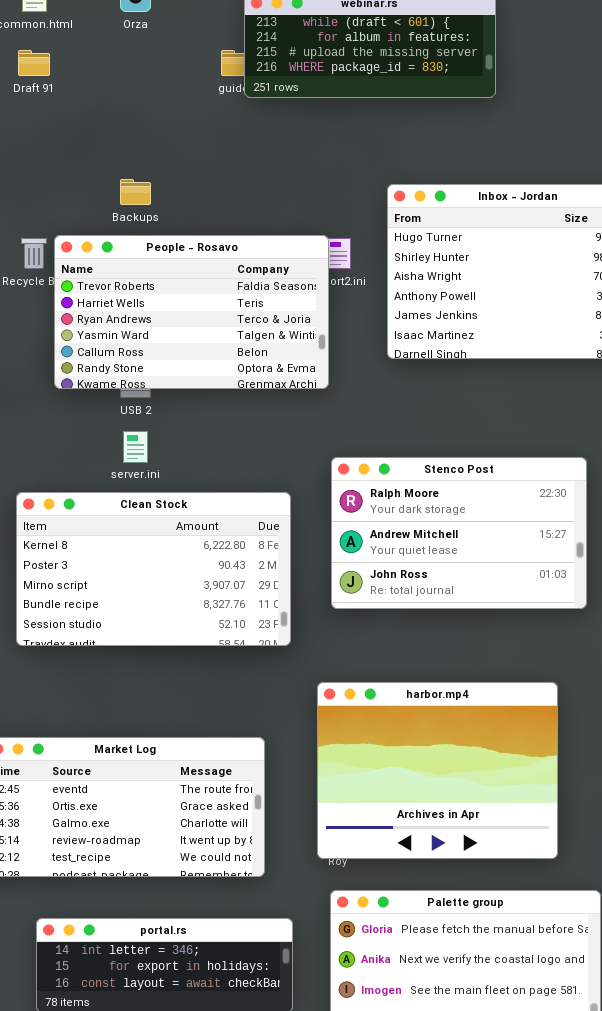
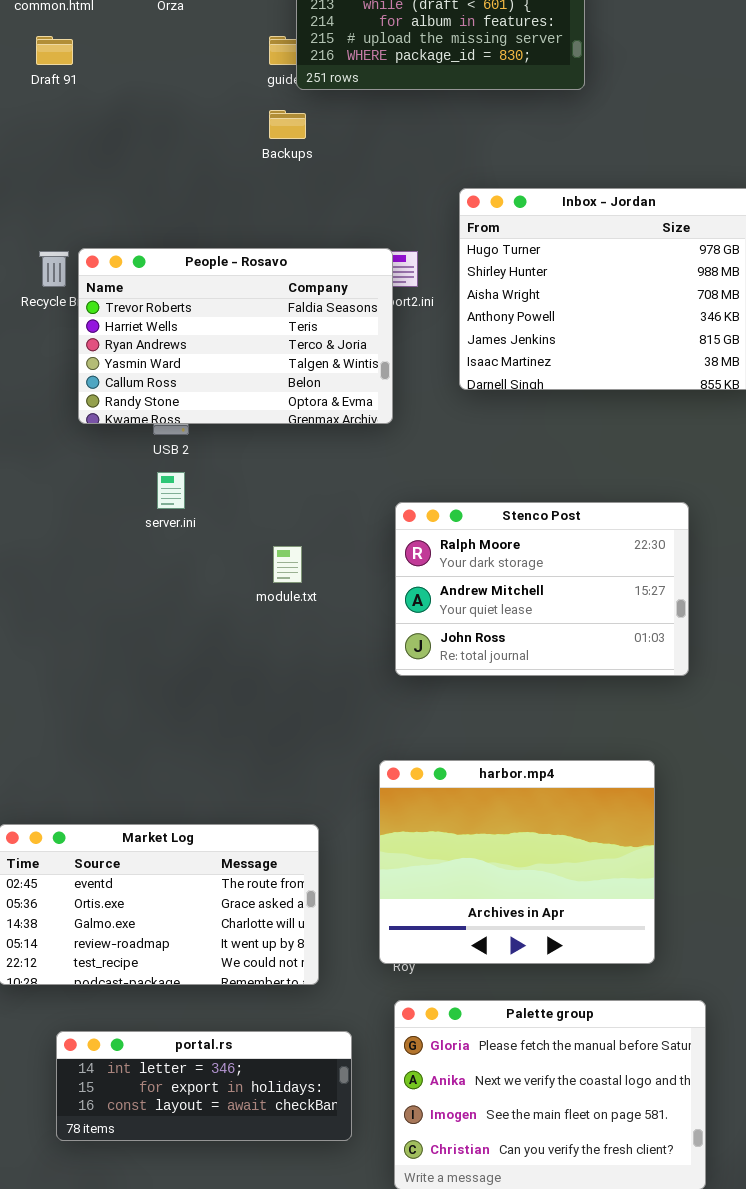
Backups: [120,179,151,205] -> [269,110,306,139], moved
Clean Stock: [16,492,291,646] -> none, closed

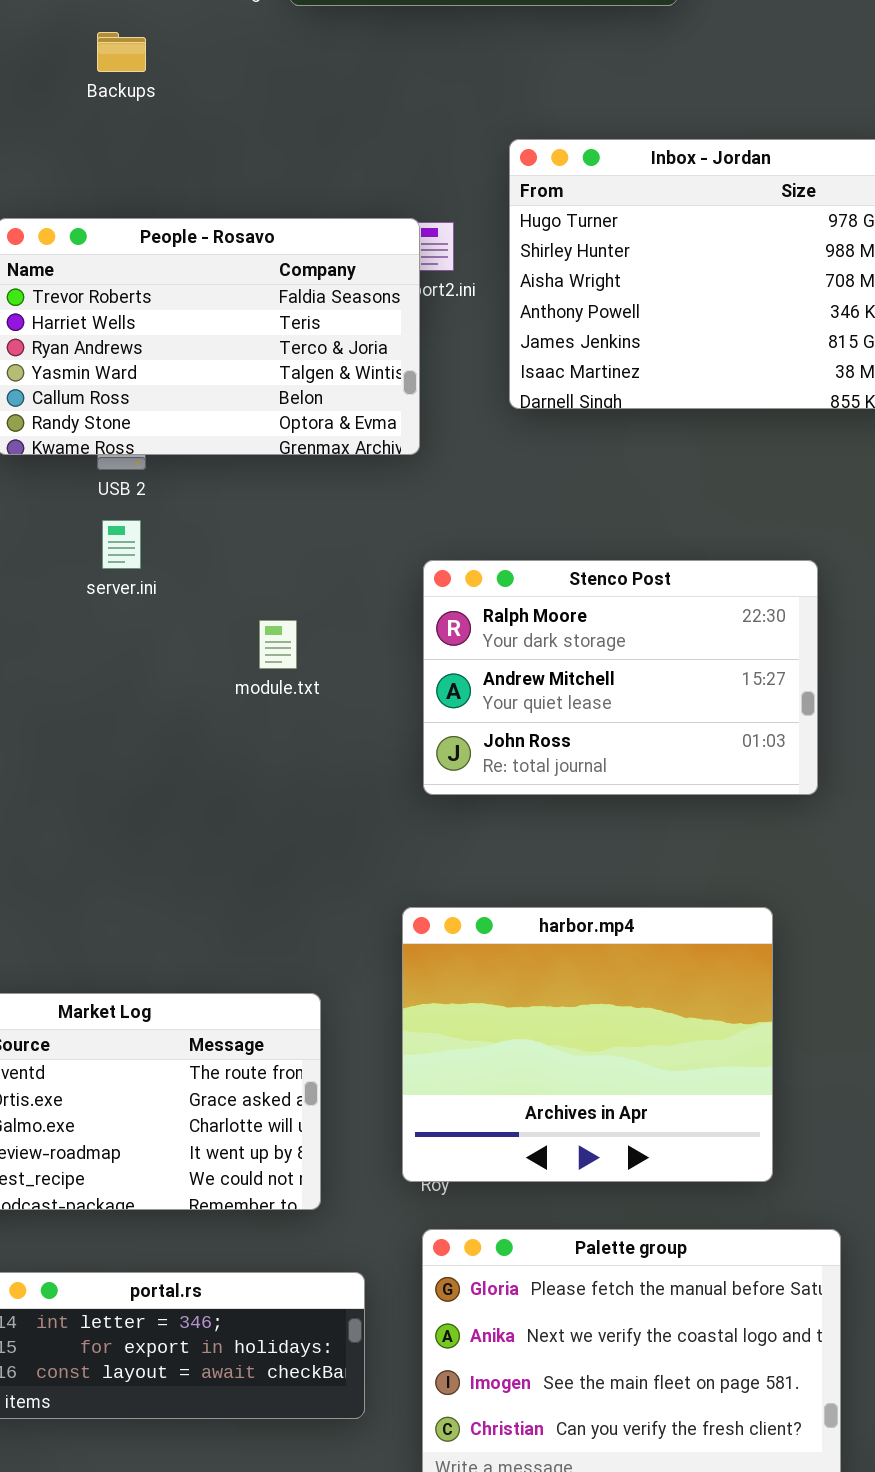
Backups: [269,110,306,139] -> [97,32,146,72], moved

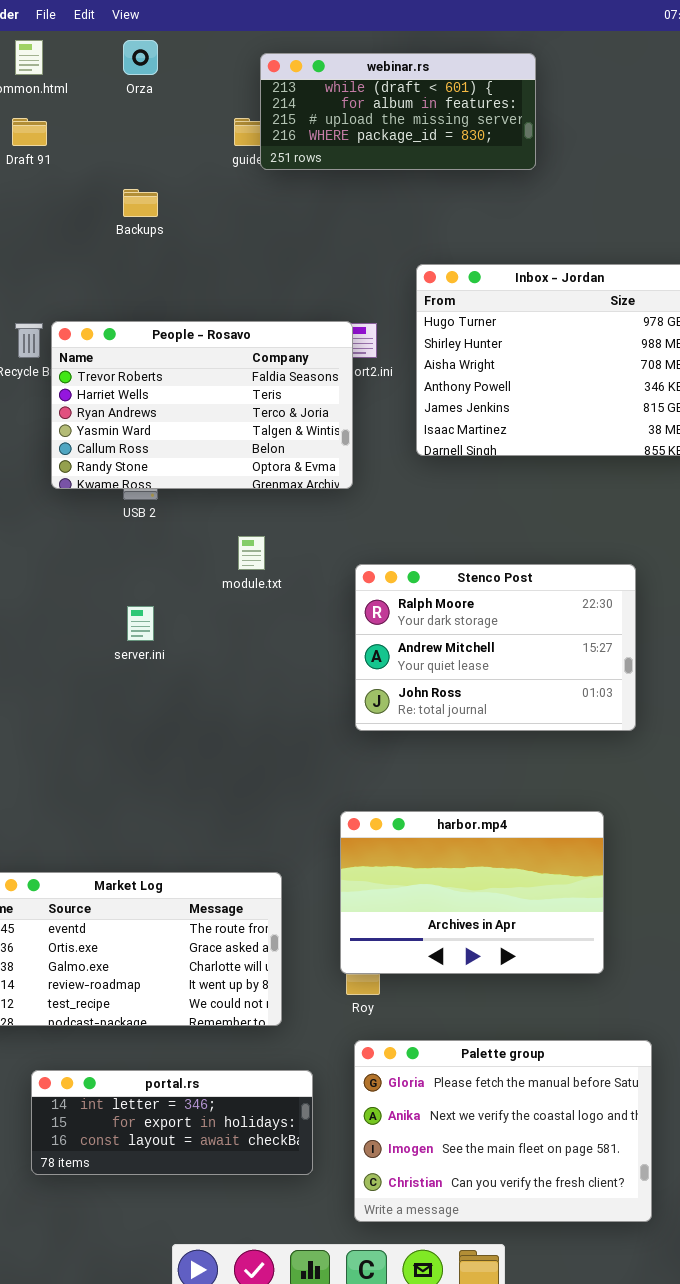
server.ini: [102,520,141,569] -> [127,606,154,641], moved
module.txt: [259,620,297,669] -> [238,536,265,570], moved
harbor.mp4: [402,907,773,1182] -> [340,811,604,974], resized

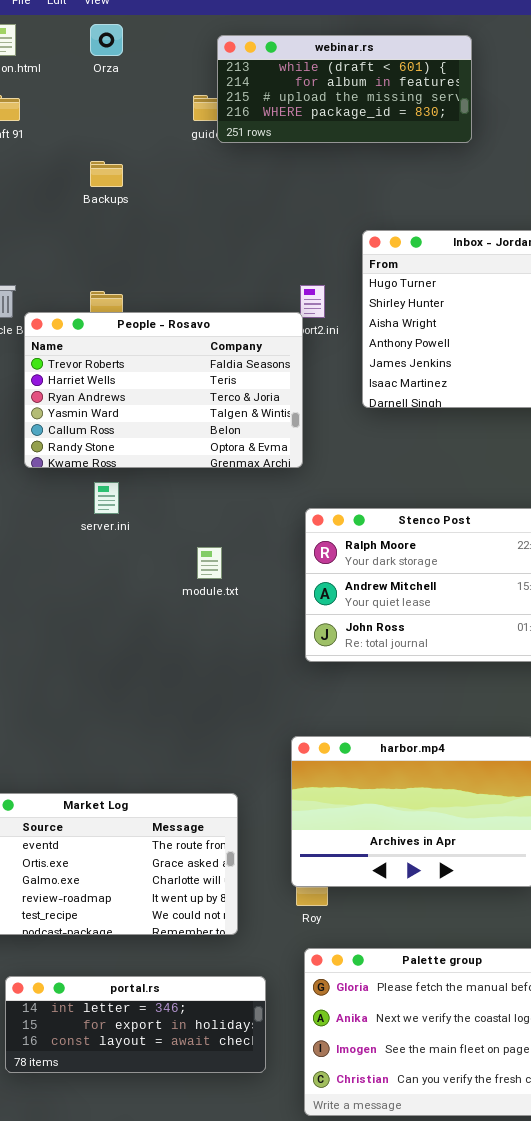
People - Rosavo: [51,321,353,489] -> [24,312,303,468], moved
module.txt: [238,536,265,570] -> [197,547,222,579], moved
server.ini: [127,606,154,641] -> [94,482,119,514], moved

